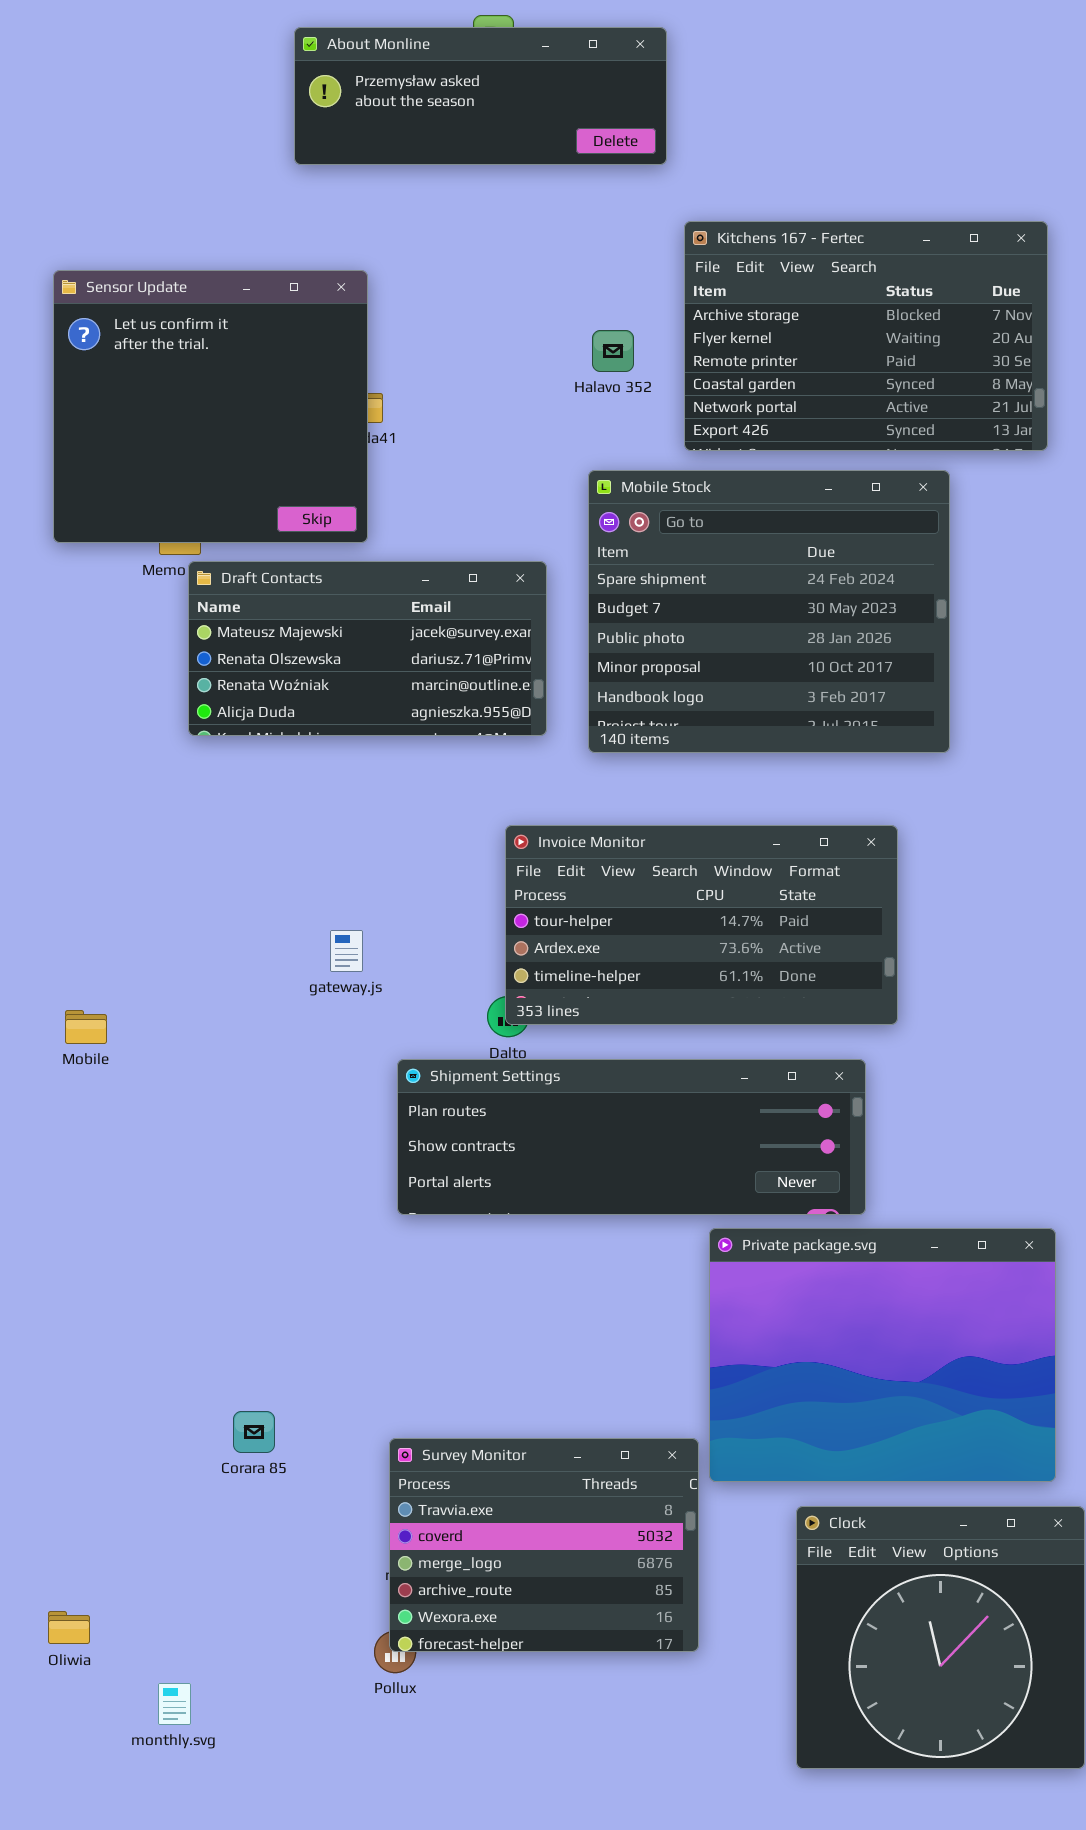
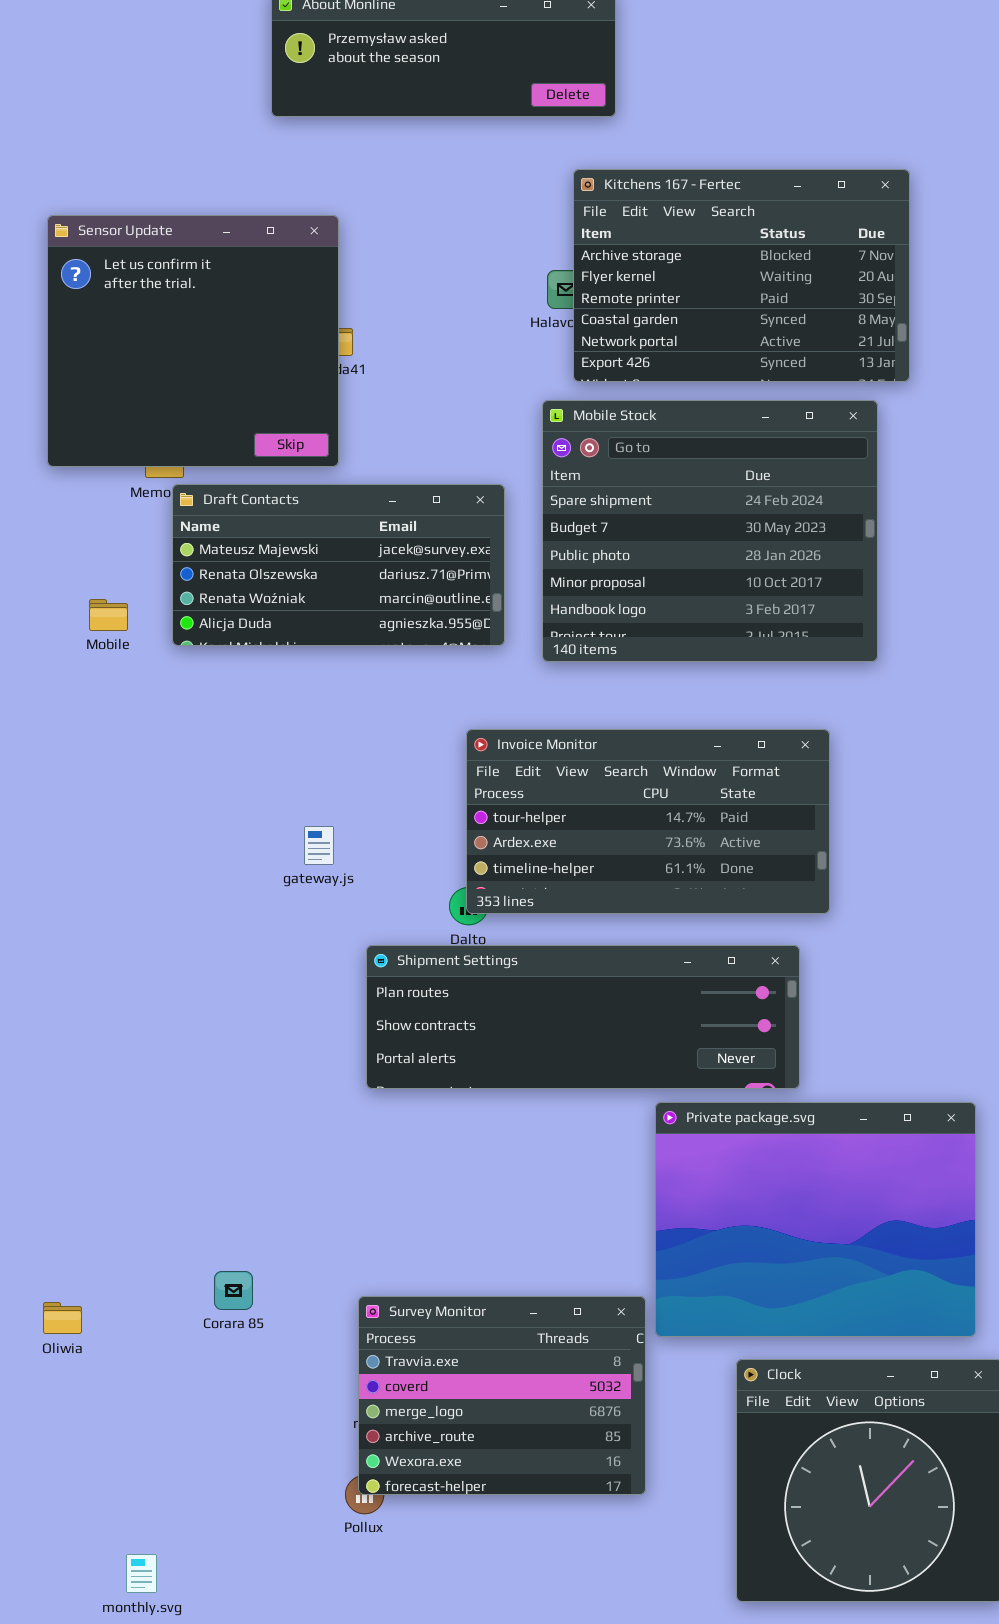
Kitchens 167 - Fertec: [684,221,1048,451] -> [573,169,910,382], moved
Mobile: [65,1010,107,1044] -> [89,599,128,631], moved
Oliwia: [48,1611,90,1644] -> [43,1302,82,1334], moved
monthly.svg: [158,1683,191,1725] -> [126,1554,157,1593], moved

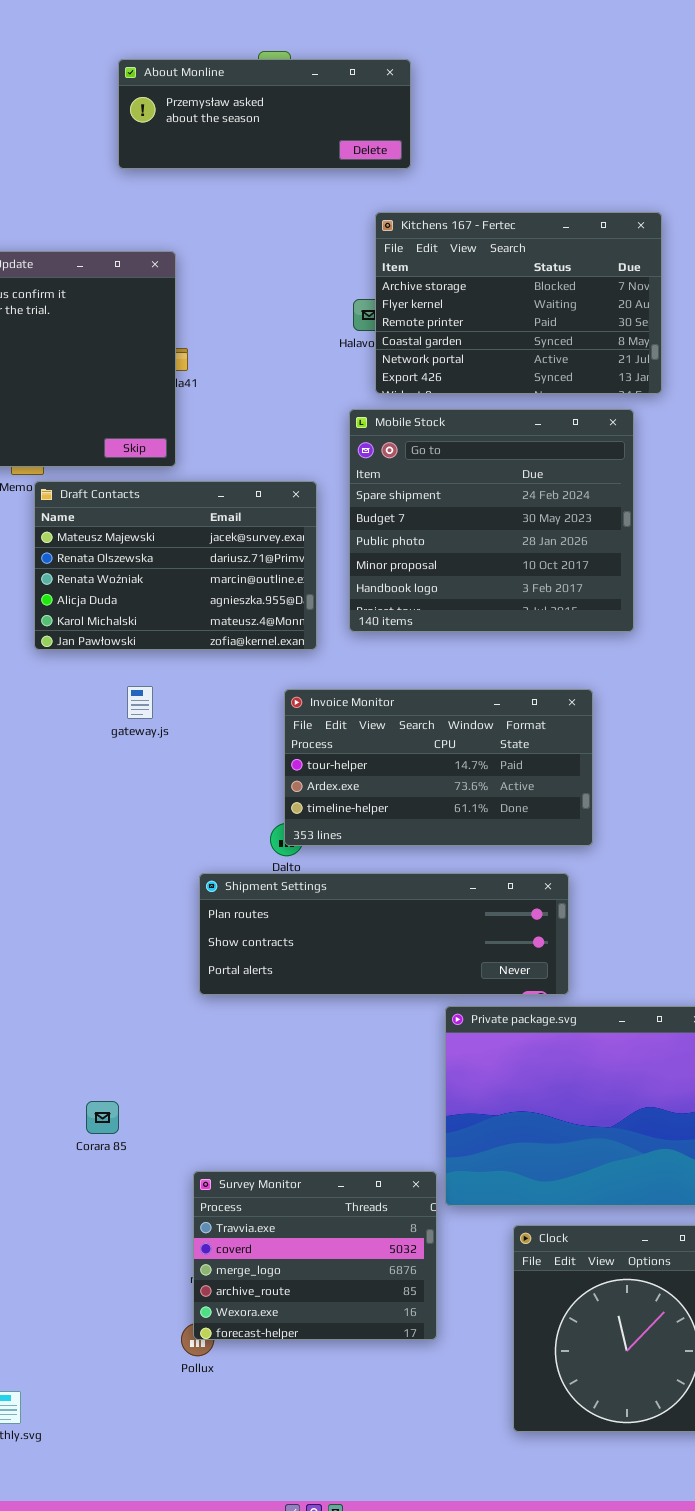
Draft Contacts: [172,484,505,646] -> [34,481,317,650], resized
gateway.js: [304,826,334,865] -> [127,686,153,719], moved
Corara 85: [214,1271,253,1310] -> [86,1101,119,1134], moved

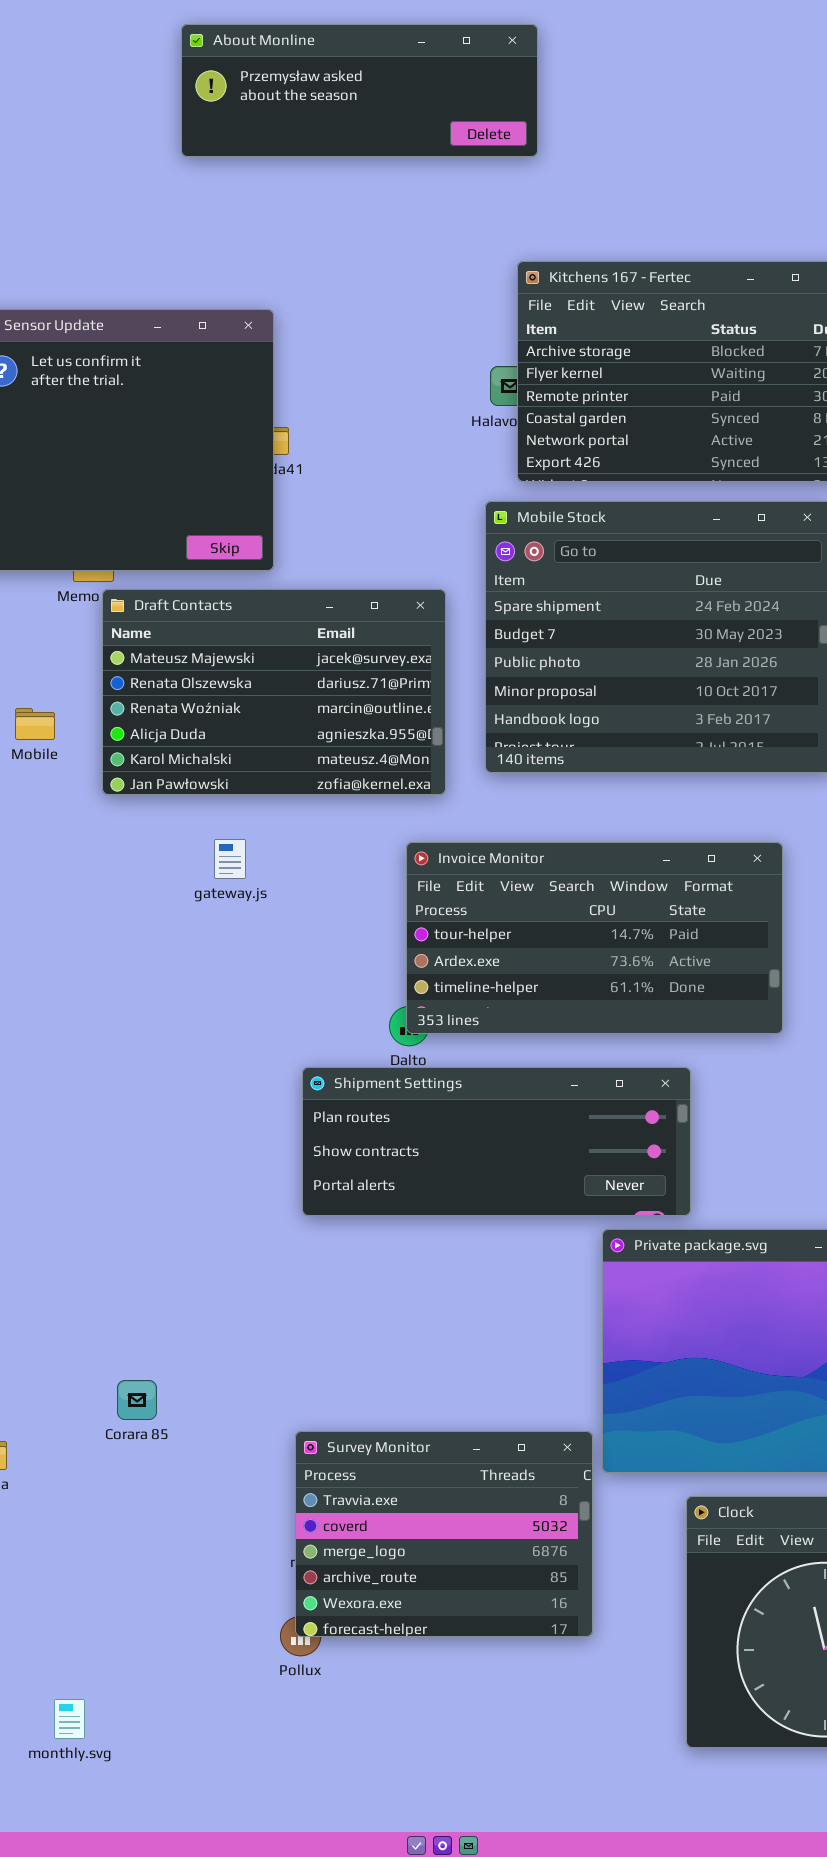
About Monline: [118,59,411,169] -> [181,24,538,157], moved
Shipment Settings: [199,873,569,995] -> [302,1067,691,1216], resized
Corara 85: [86,1101,119,1134] -> [117,1380,157,1420], moved

